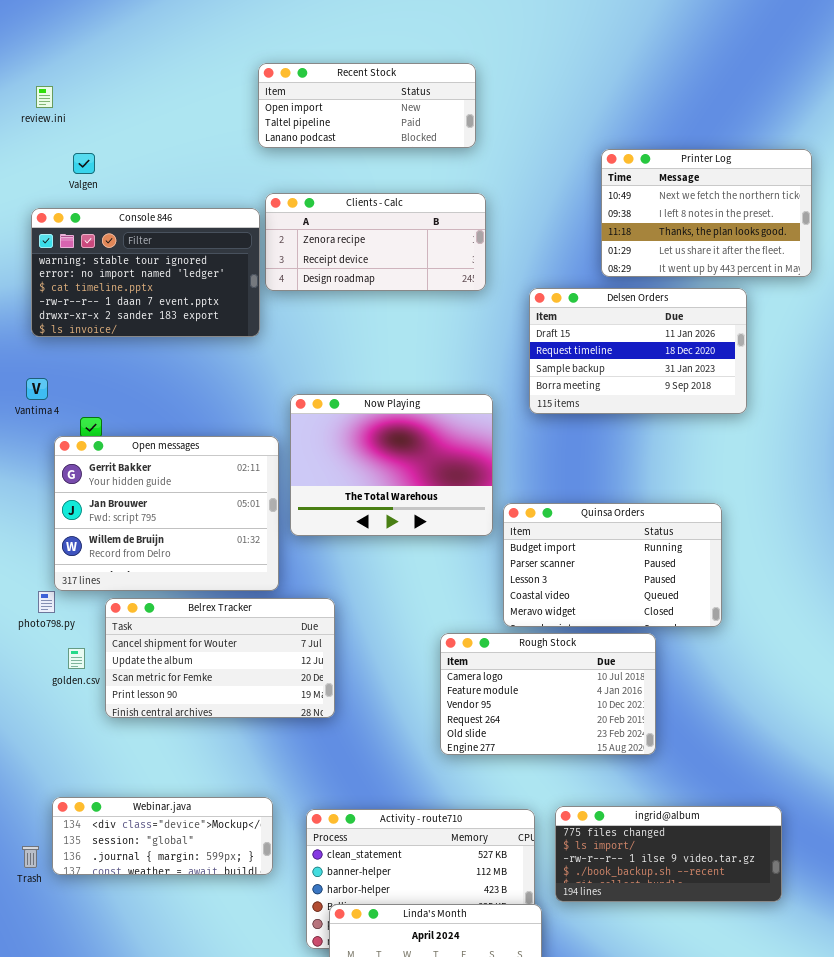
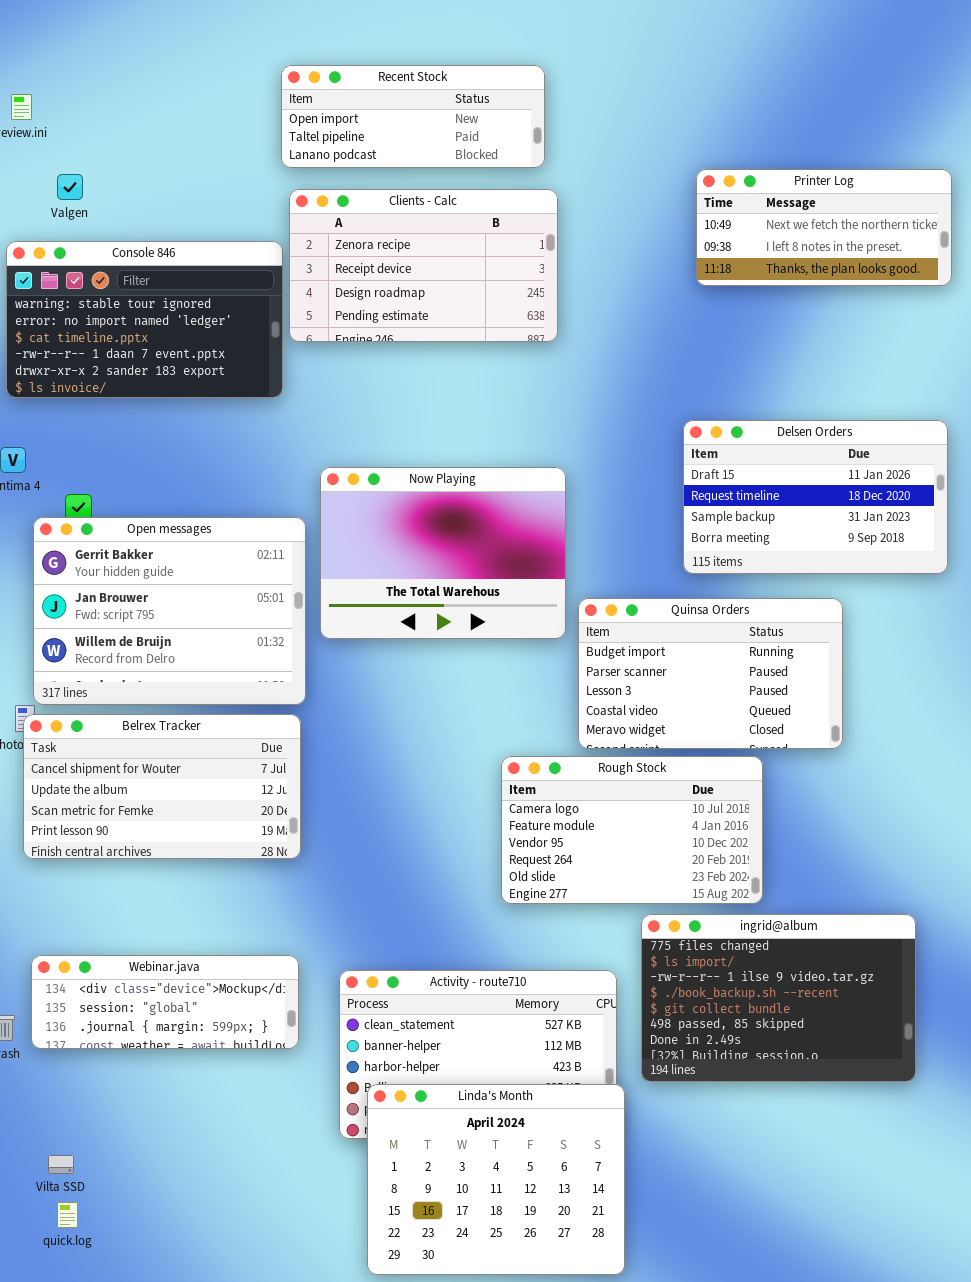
Printer Log: [601,149,812,277] -> [696,169,952,286], resized
Clients - Calc: [265,193,486,291] -> [289,189,558,342], resized
Delsen Orders: [529,288,747,414] -> [683,420,948,574], moved
Belrex Tracker: [105,598,335,718] -> [23,714,301,859], moved
ingrid@album: [555,806,782,902] -> [641,914,916,1082], resized

